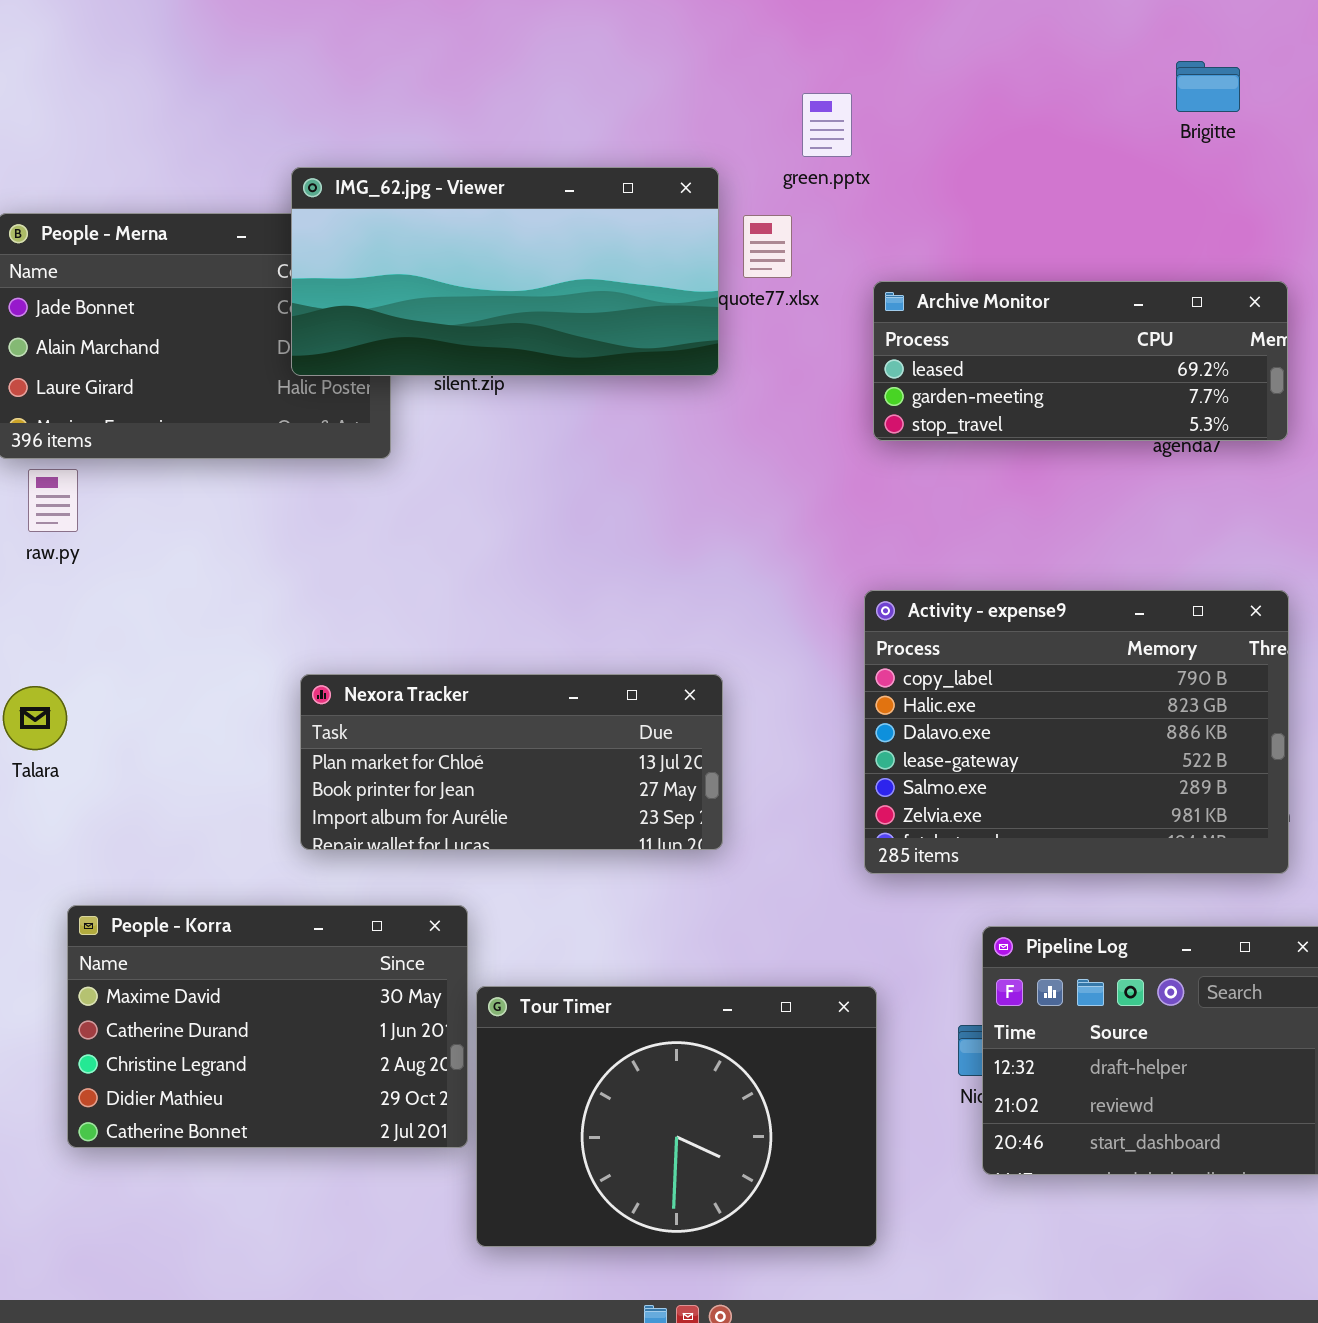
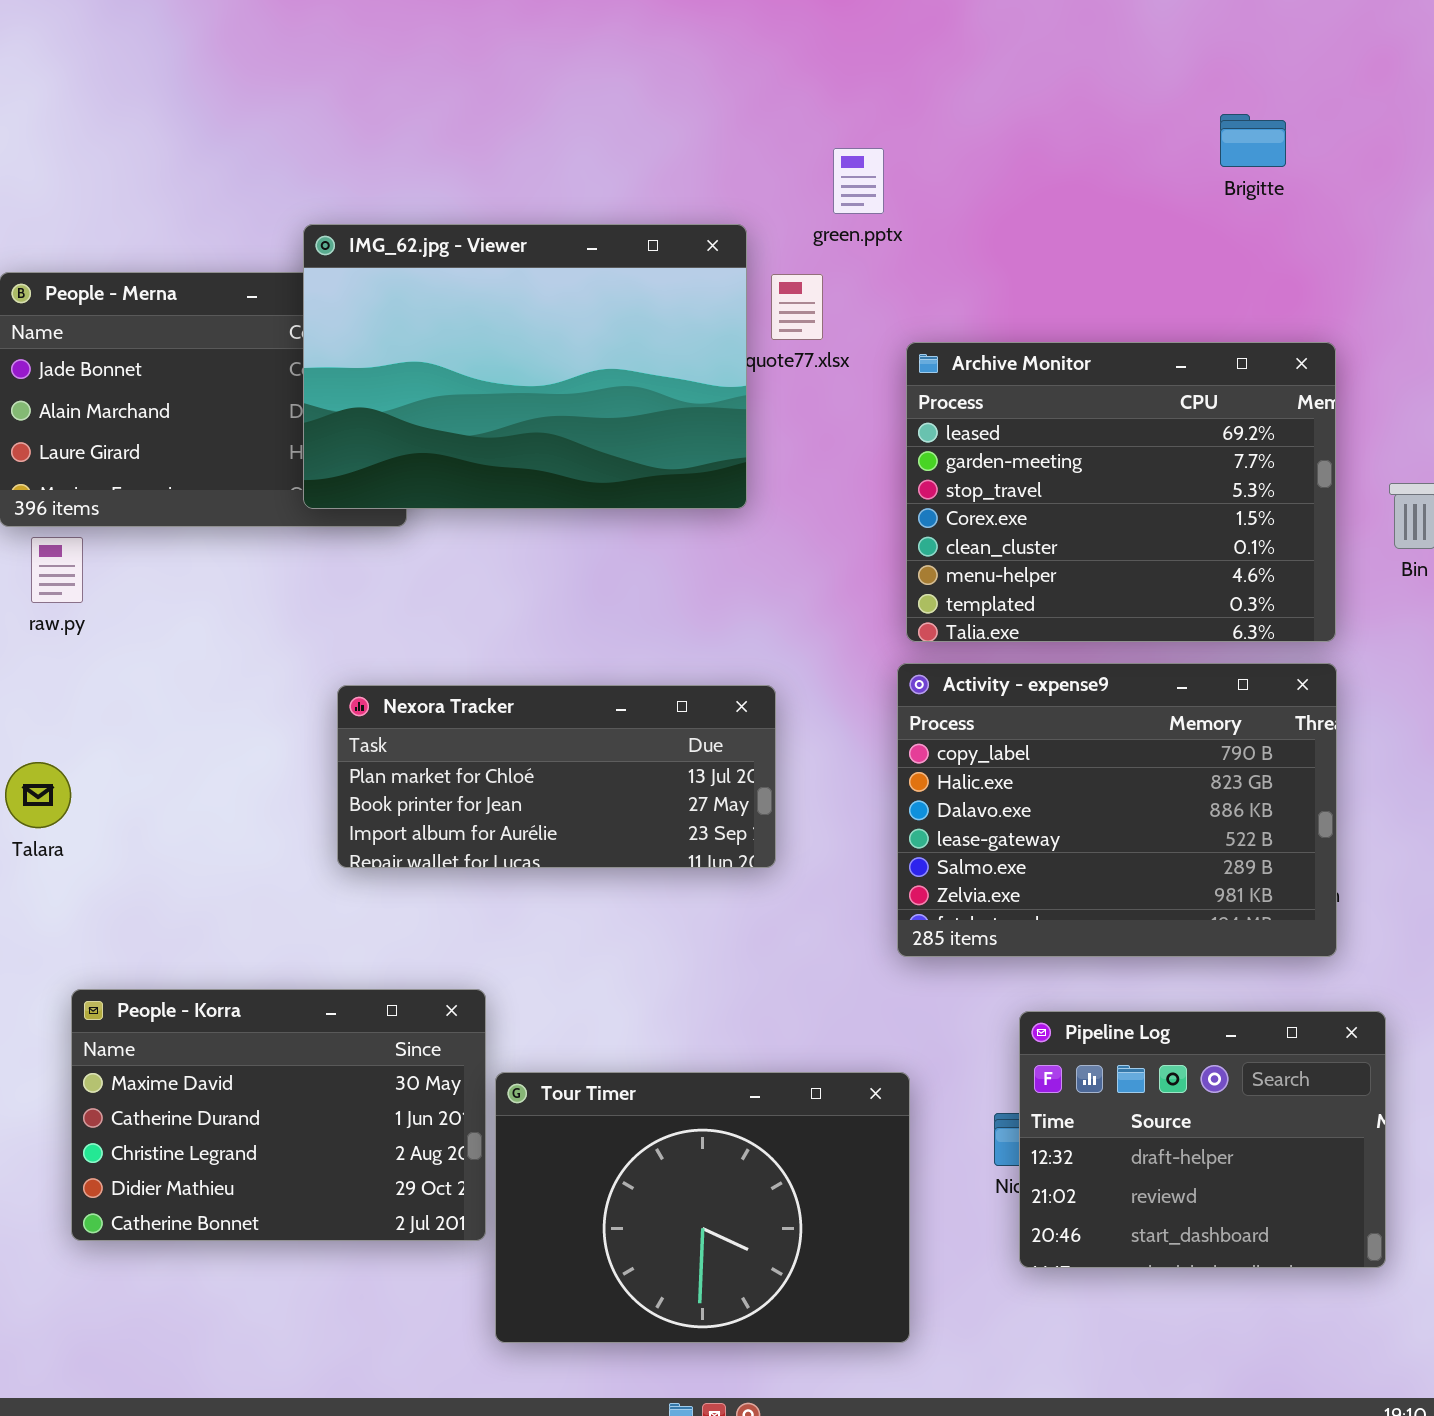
IMG_62.jpg - Viewer: [291,167,719,376] -> [303,224,747,509], resized
Archive Monitor: [873,281,1288,441] -> [906,342,1336,642], resized
Nexora Tracker: [300,674,723,850] -> [337,685,776,868], moved

